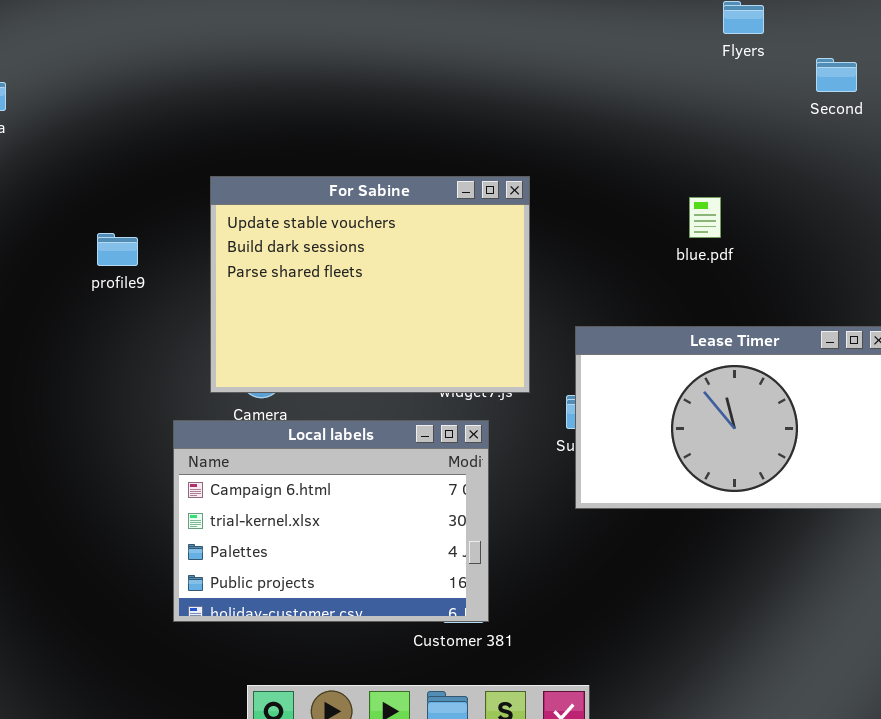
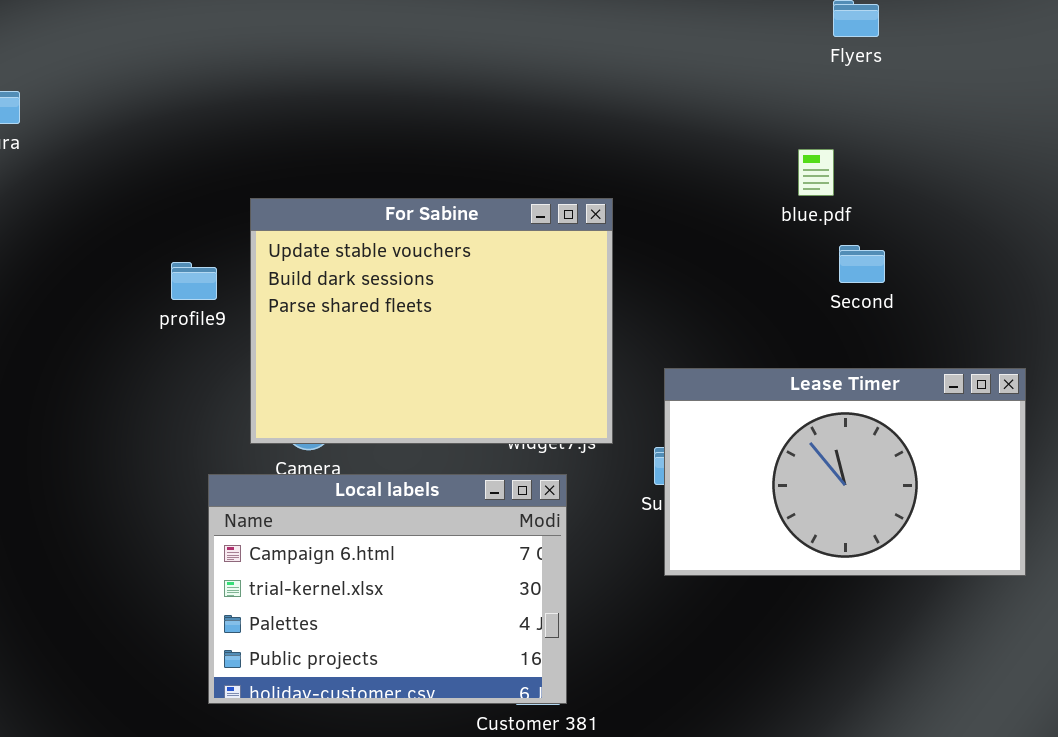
Second: [816,58,857,92] -> [839,245,885,283], moved
blue.pdf: [689,197,721,238] -> [798,149,834,196], moved
profile9: [97,233,138,266] -> [171,262,217,300], moved

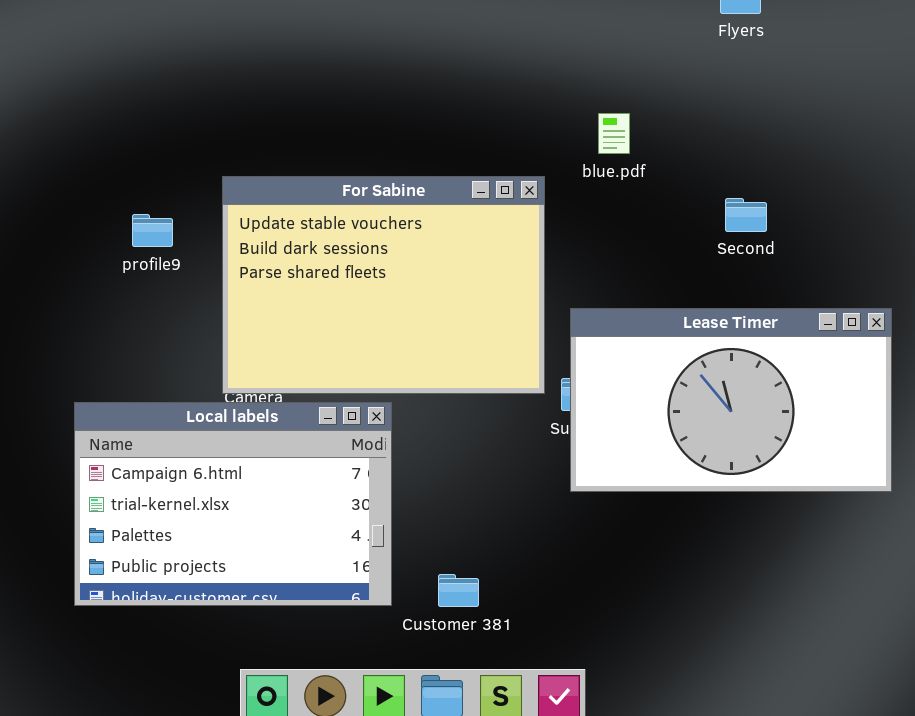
blue.pdf: [798,149,834,196] -> [598,113,630,154], moved
For Sabine: [250,198,613,444] -> [222,176,545,394], moved
Local labels: [208,474,567,704] -> [74,402,392,606], moved

